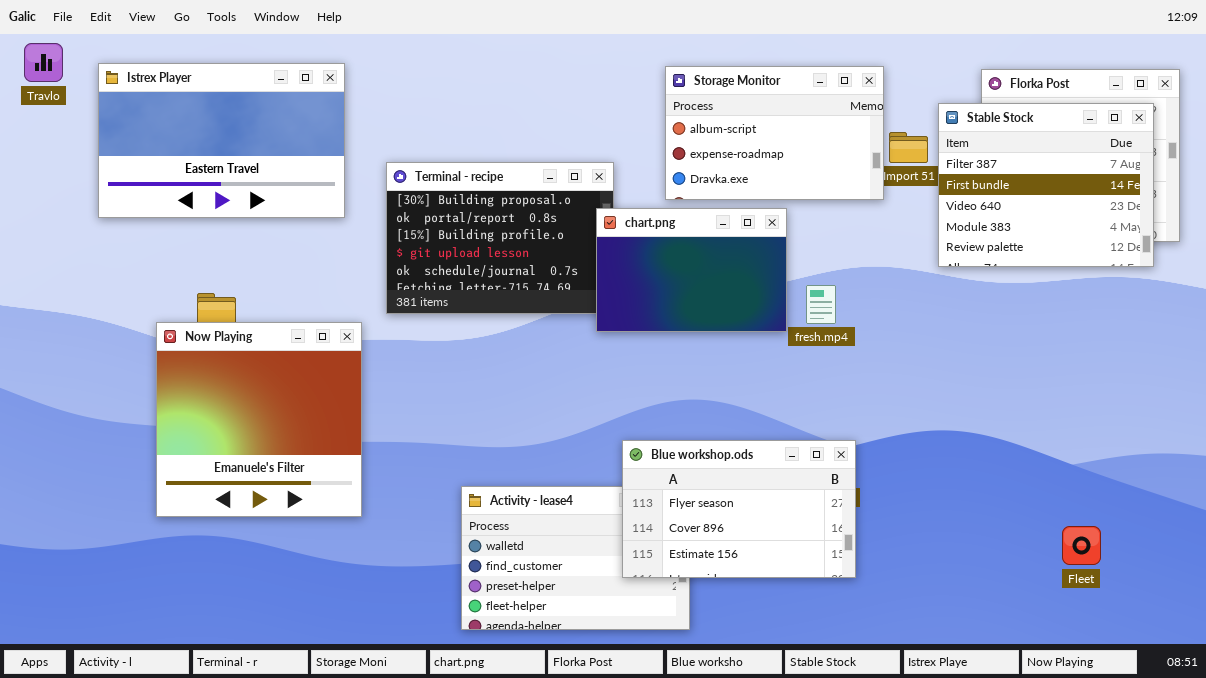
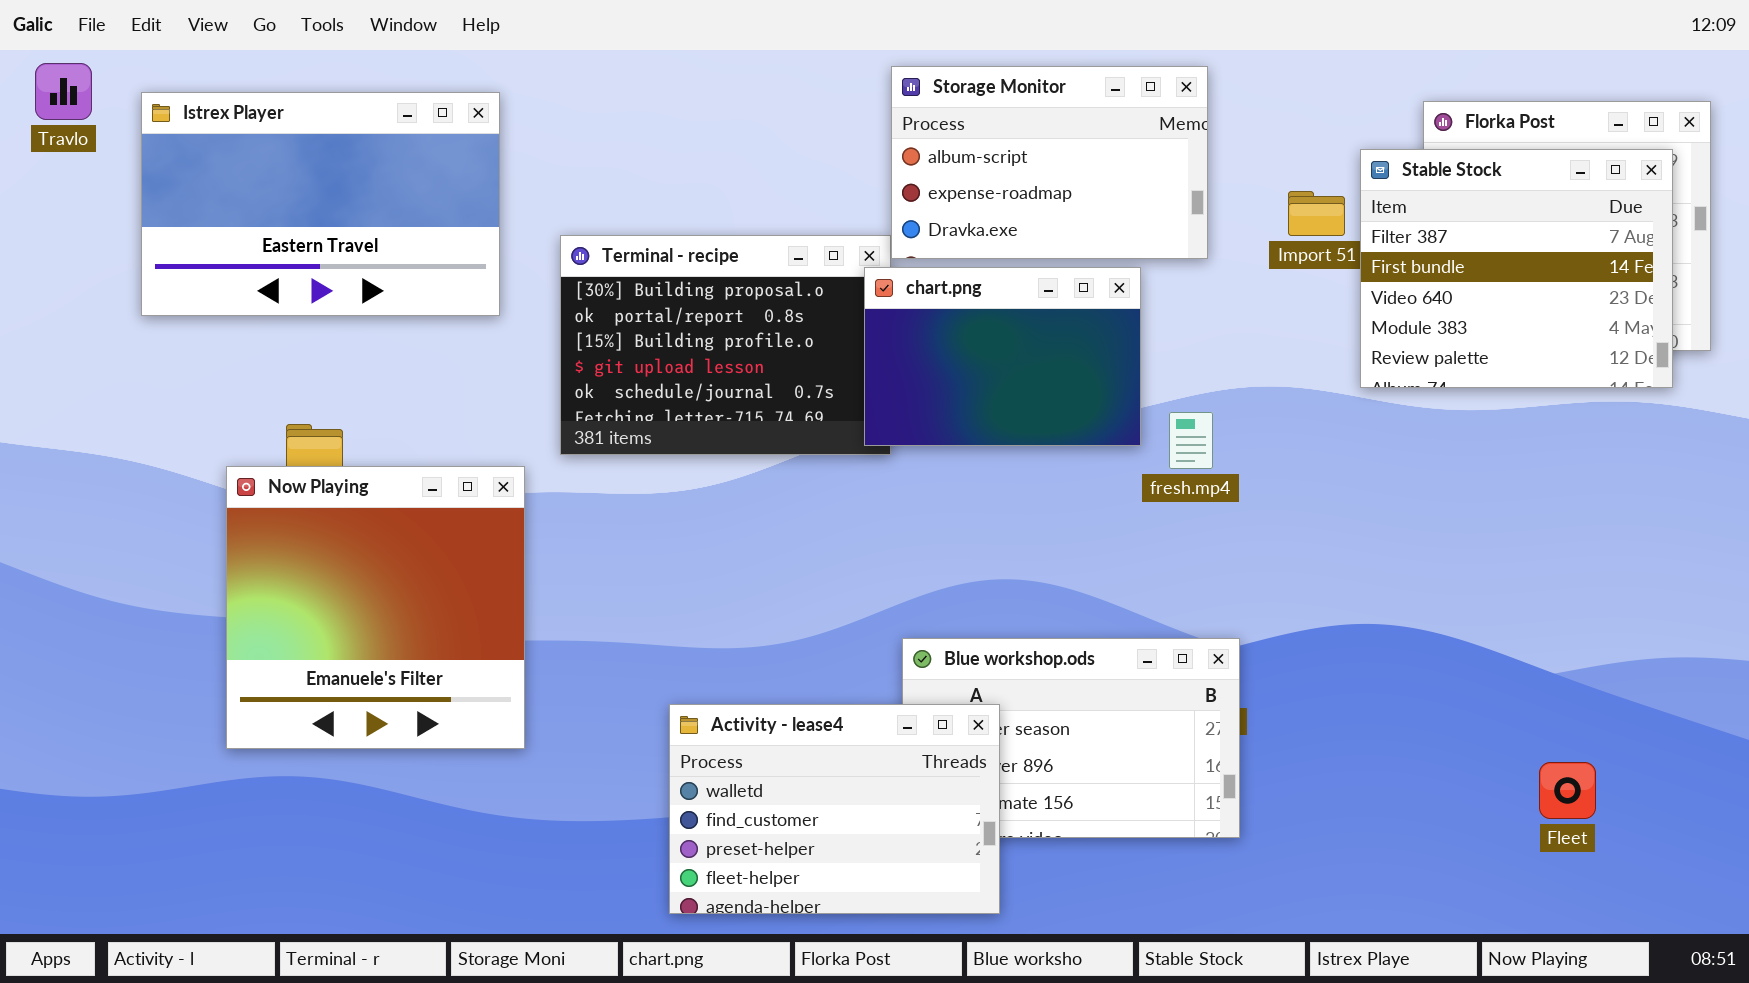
Storage Monitor: [665,66,884,200] -> [891,66,1208,259], moved
chart.png: [596,208,787,332] -> [864,267,1141,446], moved
Activity - lease4: [461,486,690,630] -> [669,704,1000,914], raised

